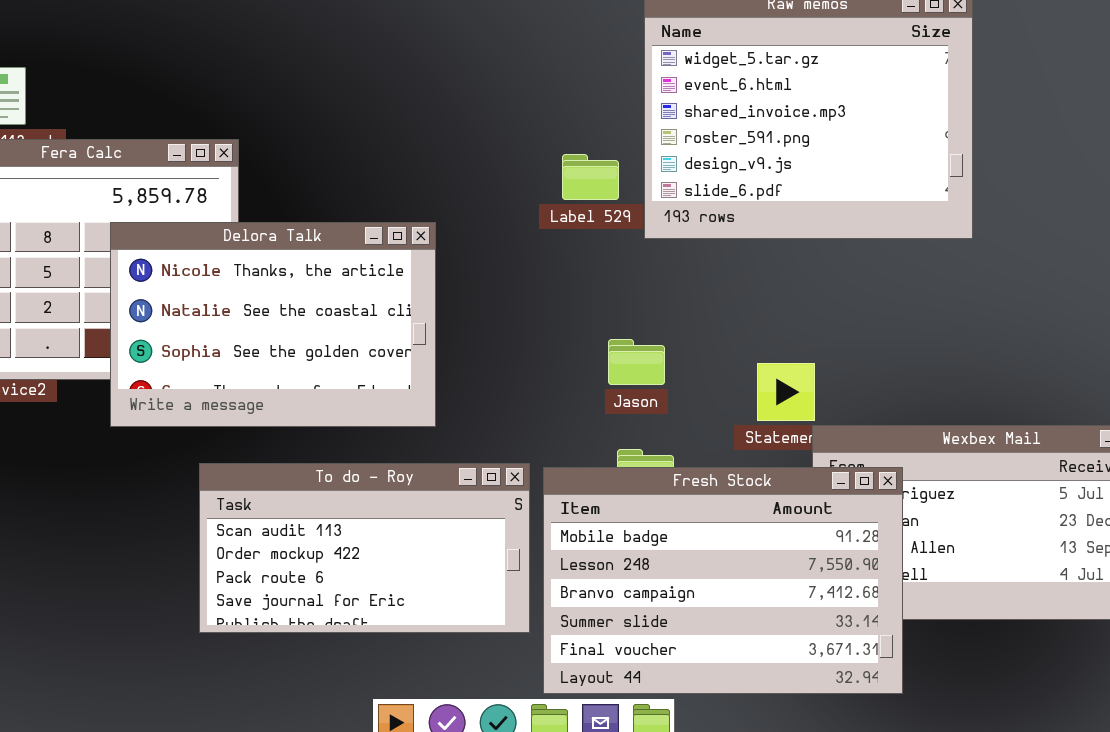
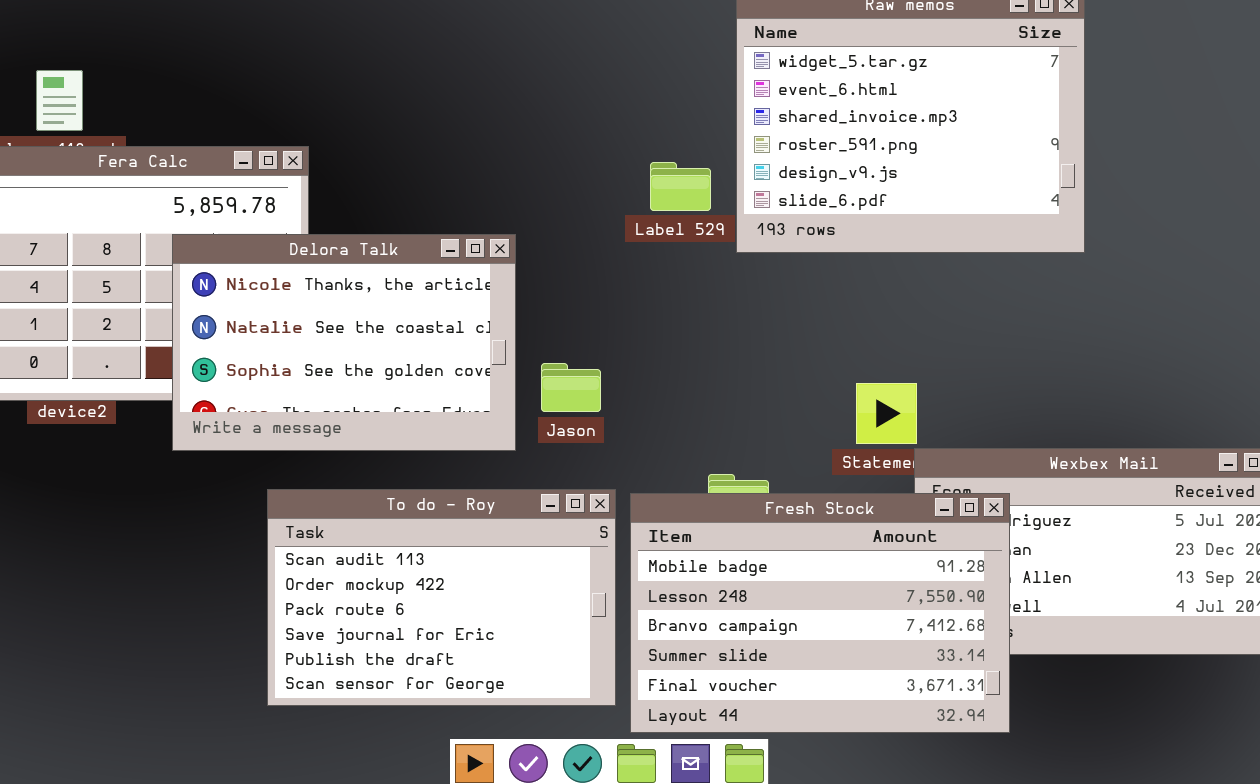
Jason: [608,339,665,385] -> [541,363,601,412], moved
To do - Roy: [199,463,530,633] -> [267,489,616,706], resized

